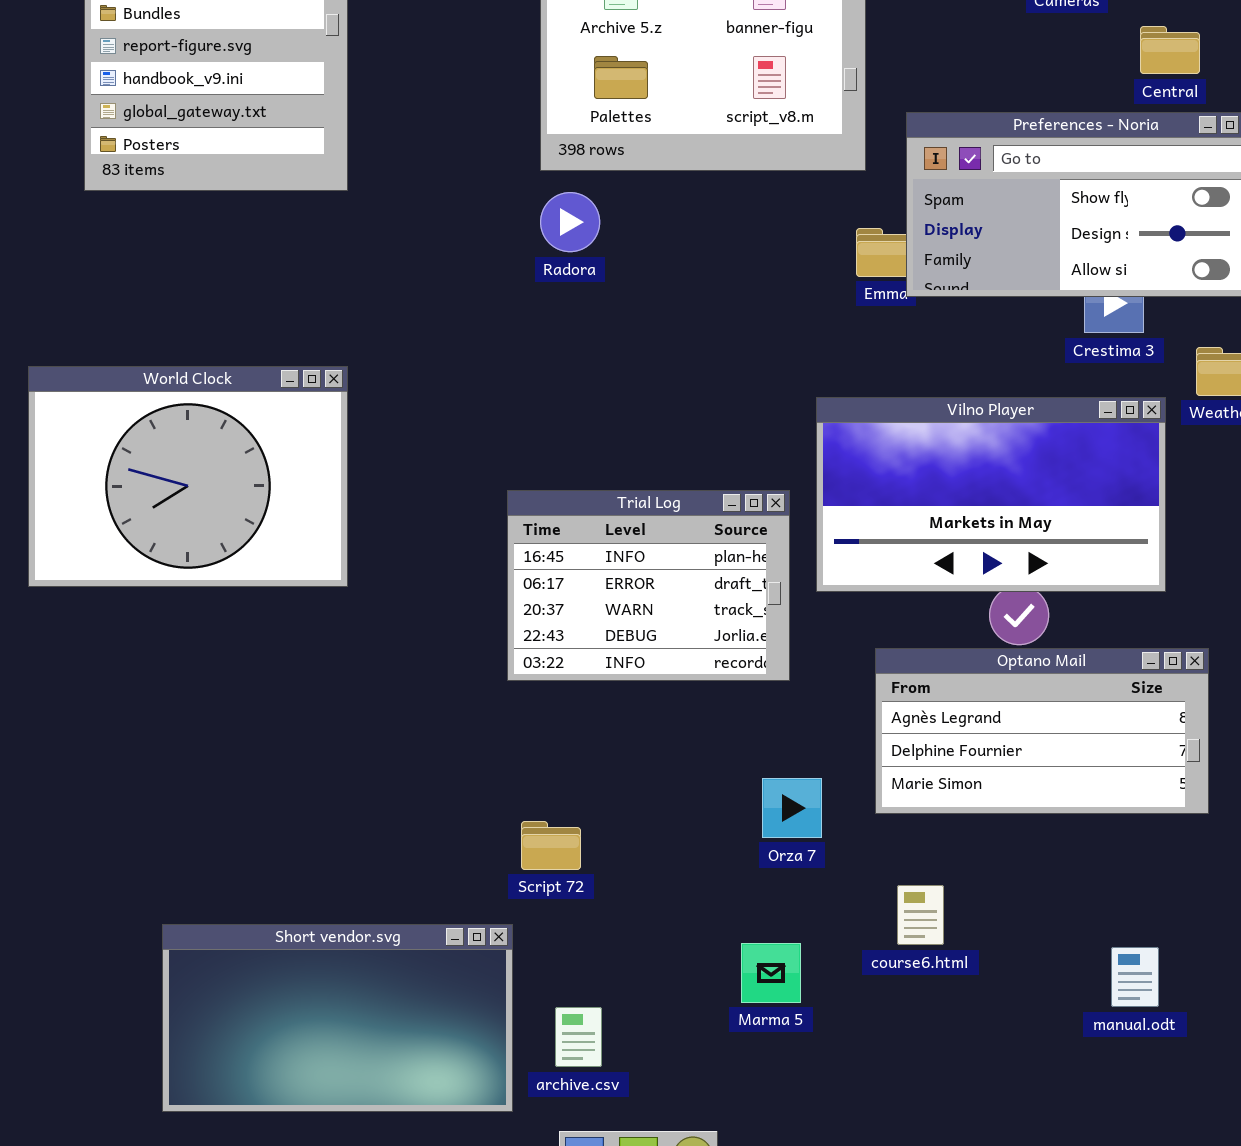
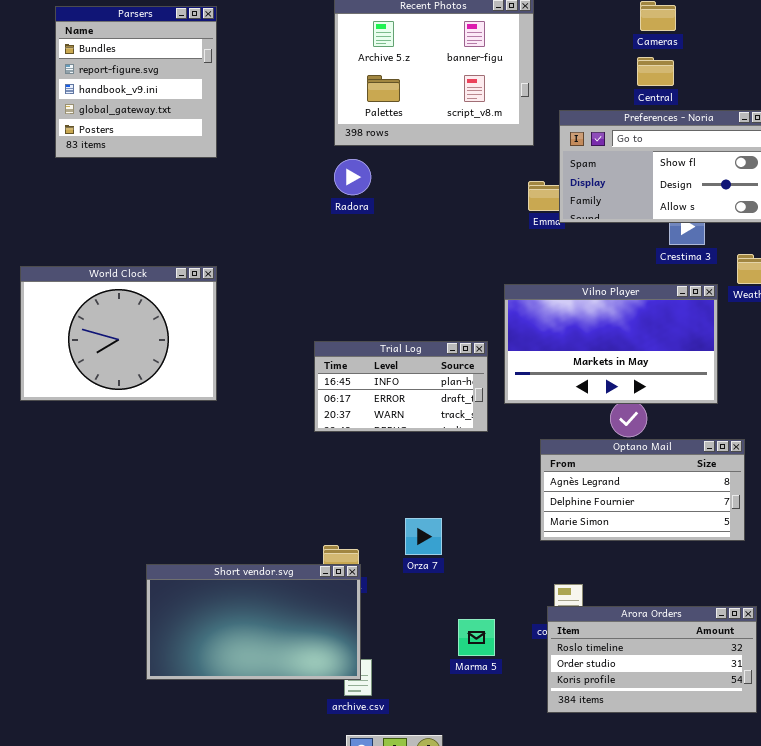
Central: [1140,26,1200,74] -> [637,57,674,86], moved
Trial Log: [507,490,790,681] -> [314,341,488,432], resized
Orza 7: [762,778,822,838] -> [405,518,442,555], moved
Arora Orders: none -> [547,606,757,713], opened
Short vendor.svg: [162,924,513,1112] -> [146,564,361,680], moved

